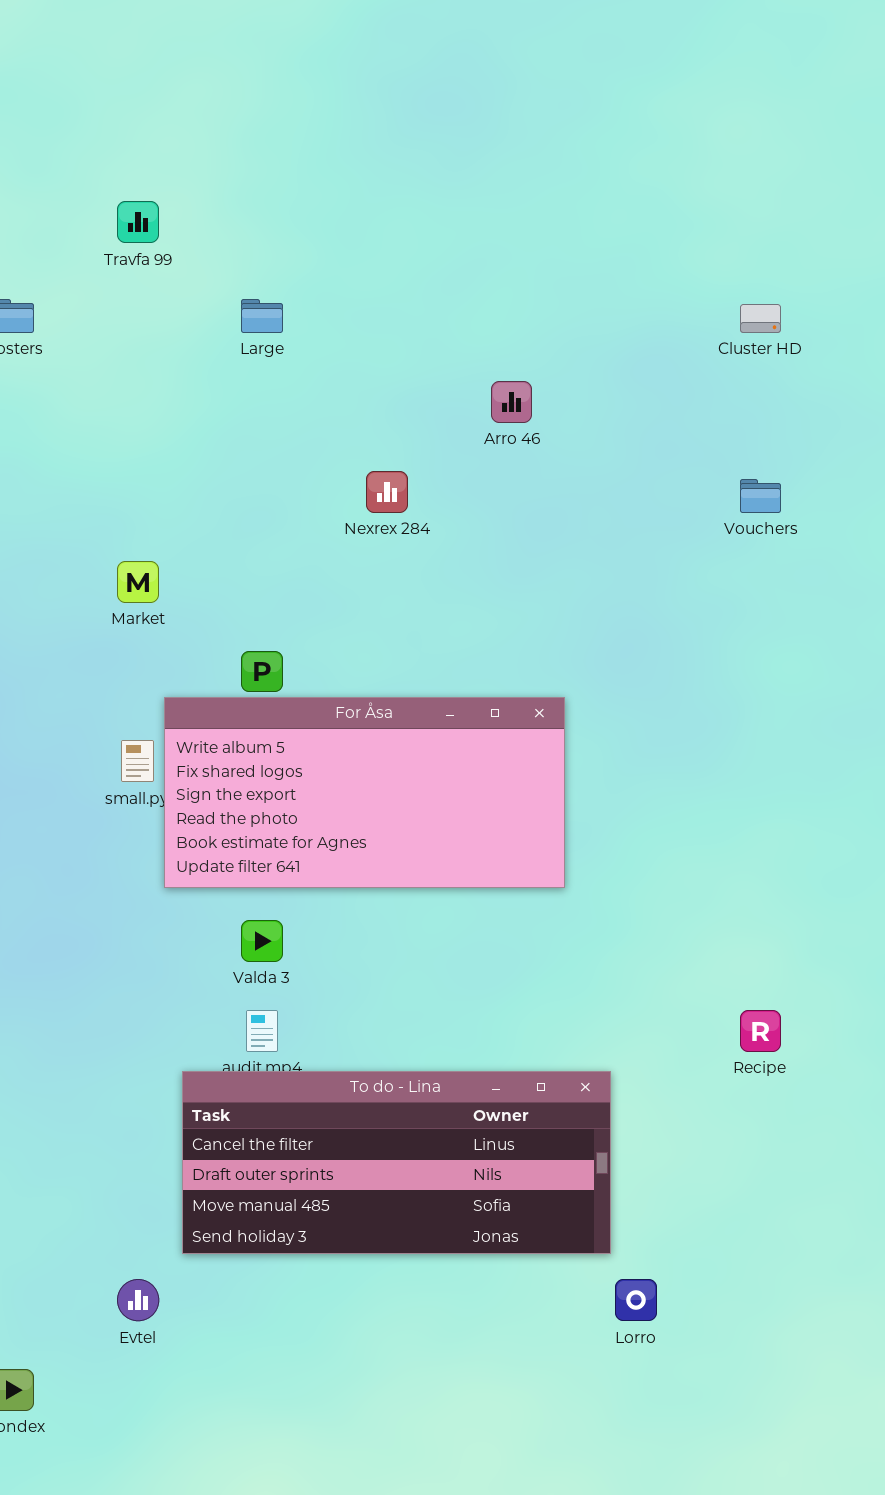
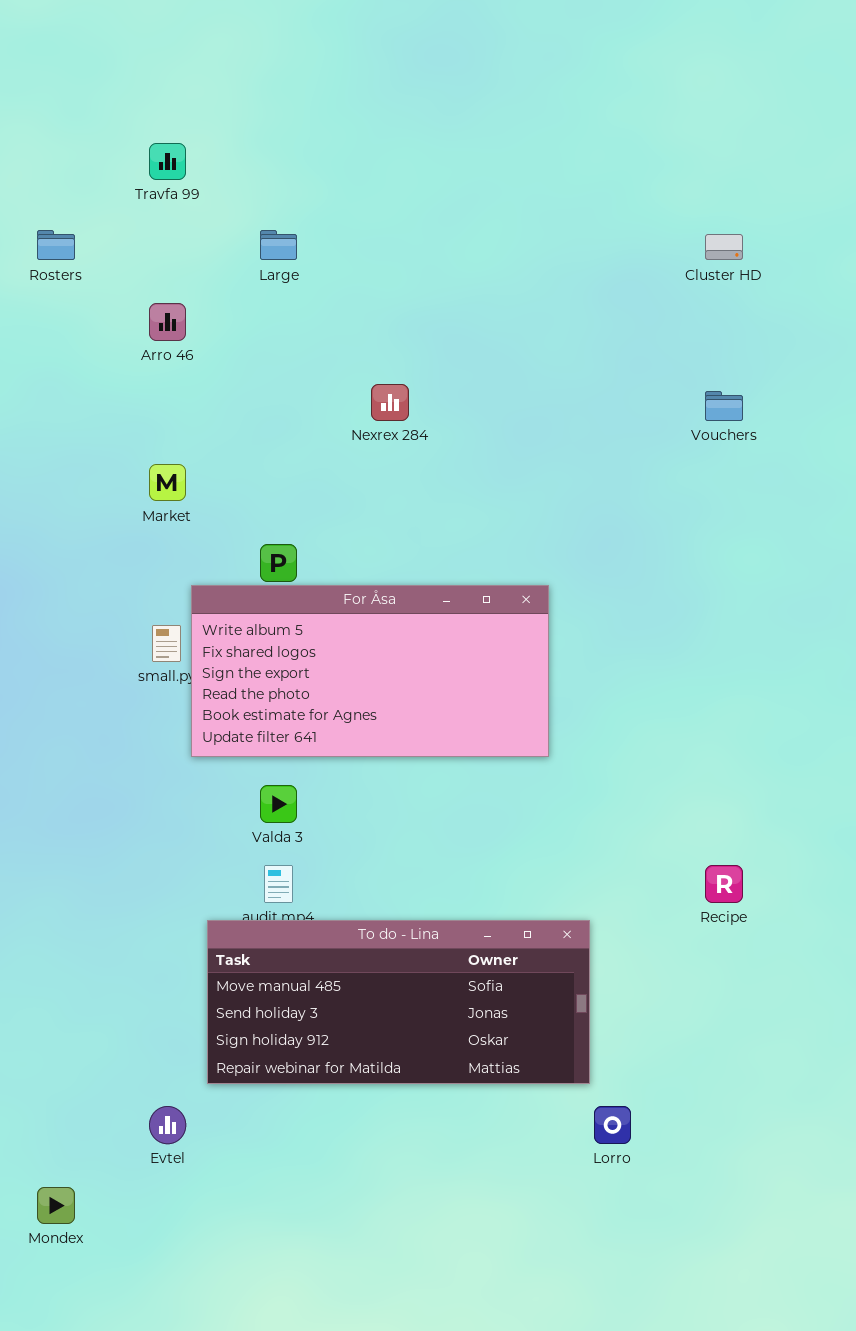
Arro 46: [491,381,532,423] -> [149,303,186,341], moved
To do - Lina: [182,1071,611,1254] -> [207,920,590,1084], scrolled down 2 rows

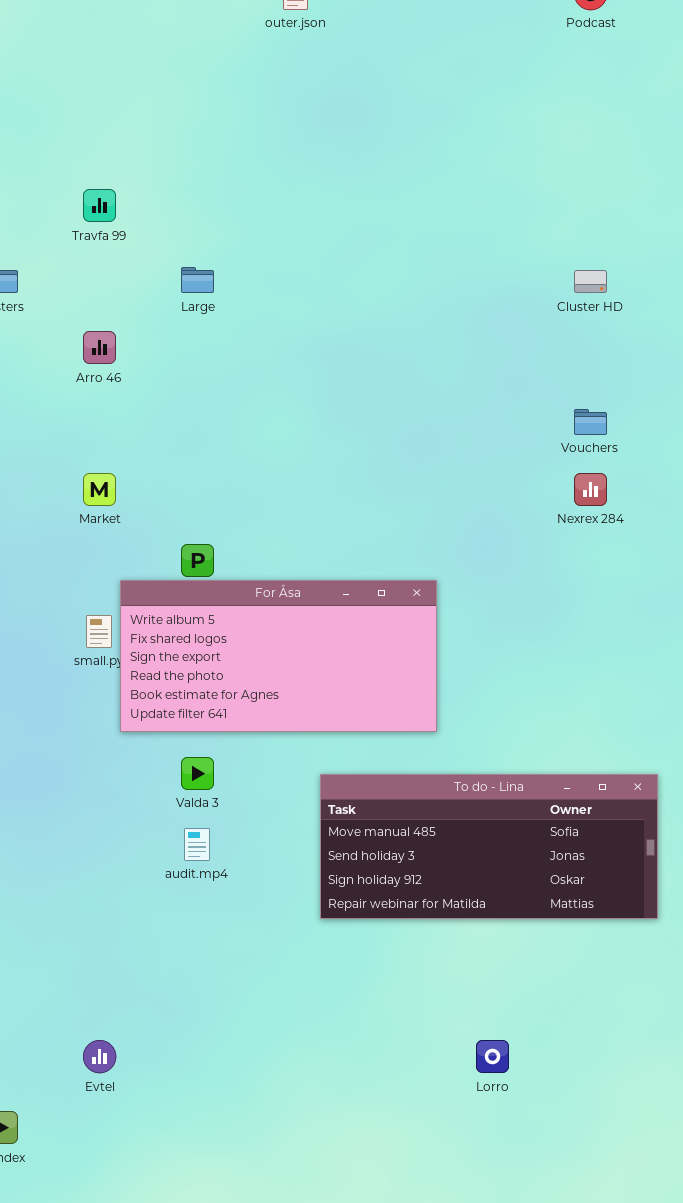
Nexrex 284: [371,384,409,421] -> [574,473,607,506], moved
To do - Lina: [207,920,590,1084] -> [320,774,658,919], moved

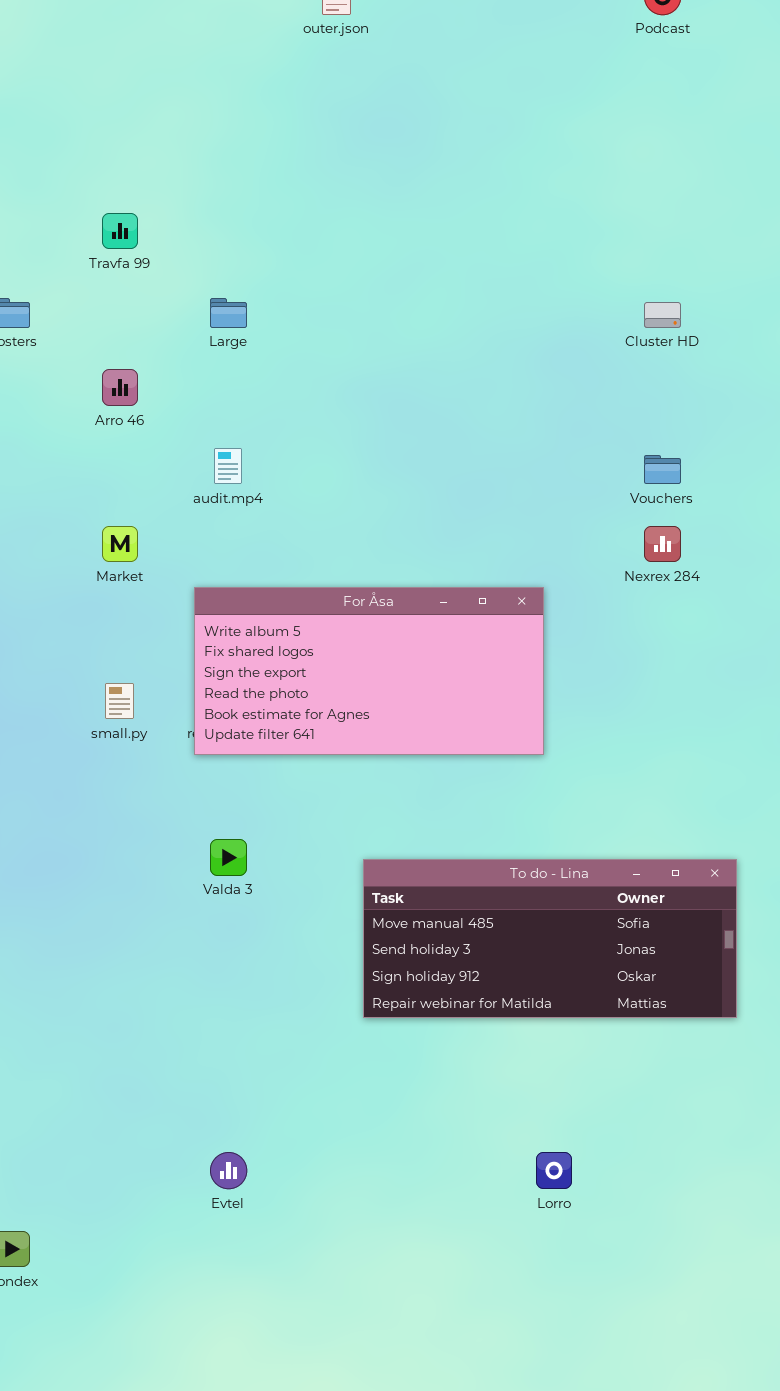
For Åsa: [120,580,437,732] -> [194,587,544,755], moved
audit.mp4: [184,828,210,861] -> [214,448,242,484], moved
Evtel: [83,1040,116,1073] -> [210,1152,247,1189], moved

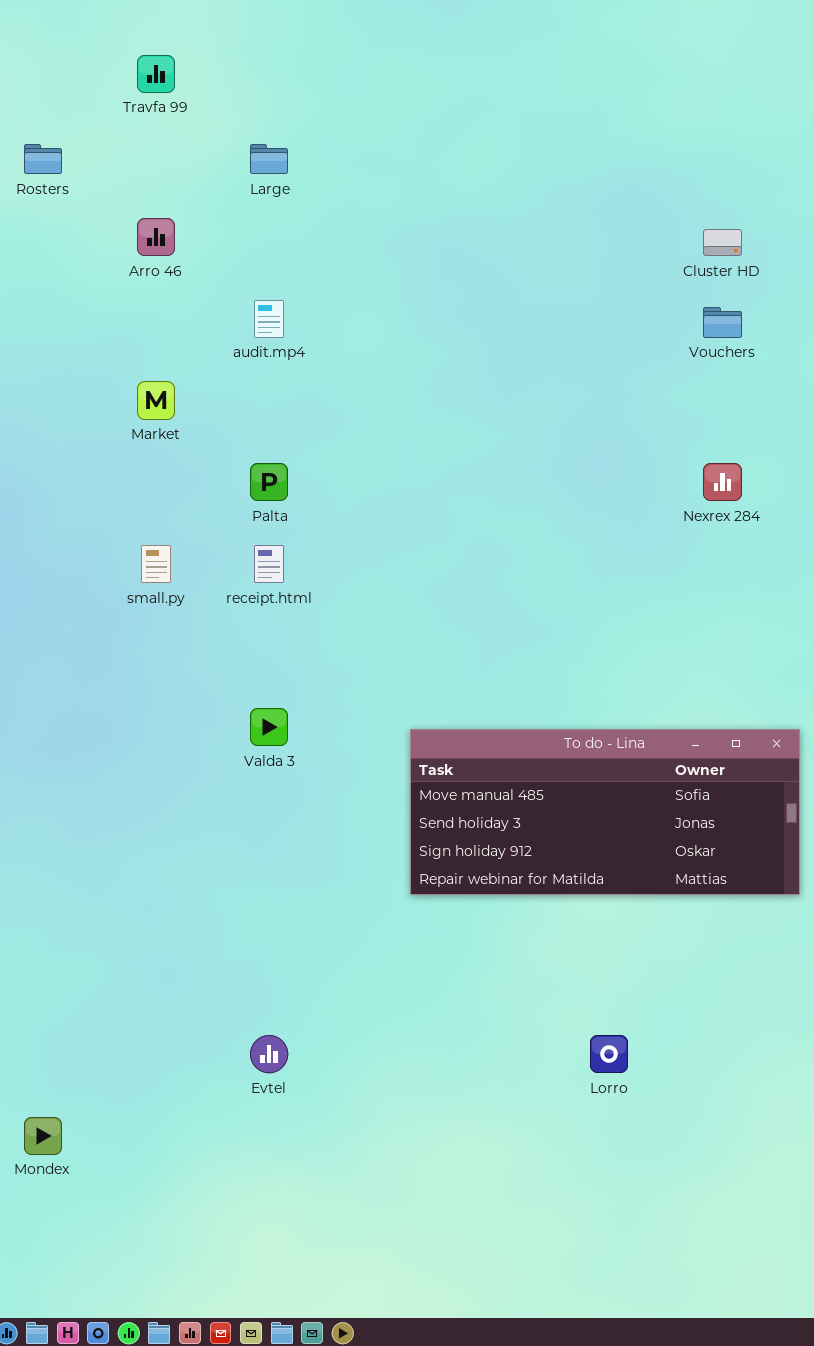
Cluster HD: [644,302,681,328] -> [703,229,742,256], moved
Nexrex 284: [644,526,681,562] -> [703,463,742,501], moved
For Åsa: [194,587,544,755] -> none, closed

